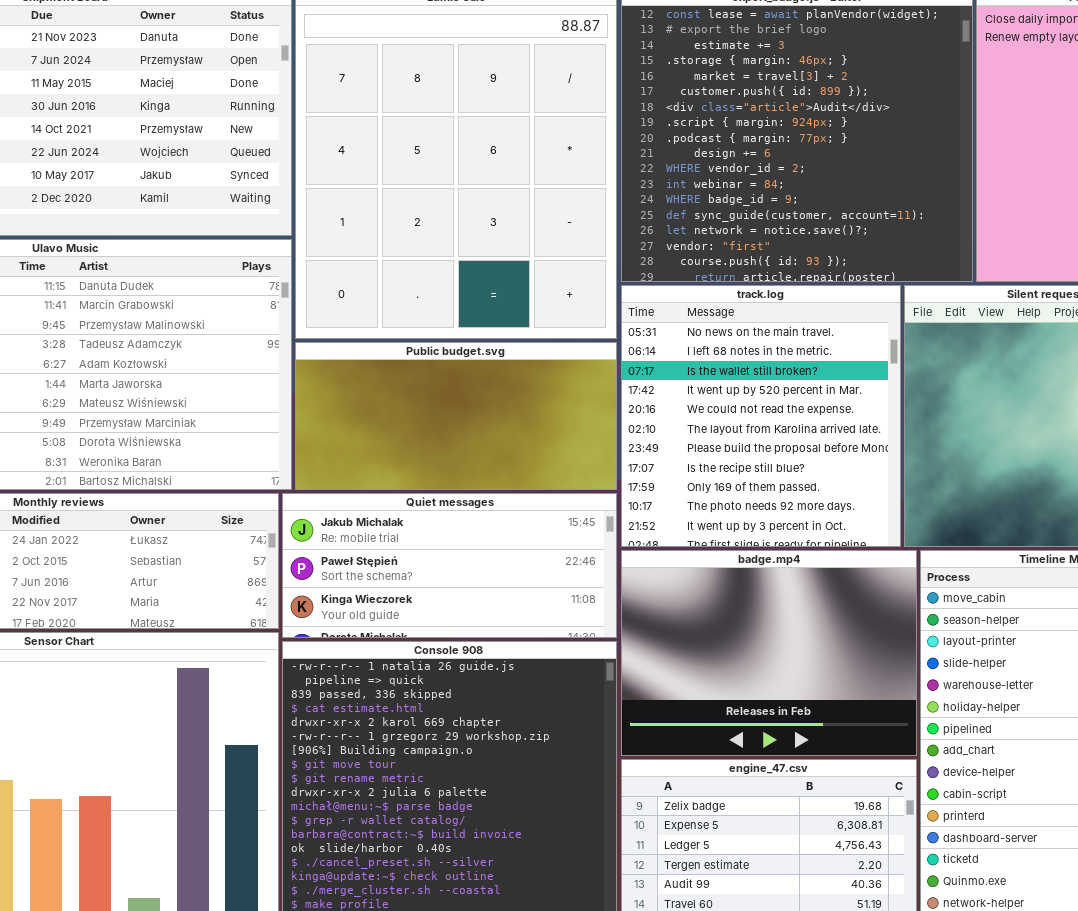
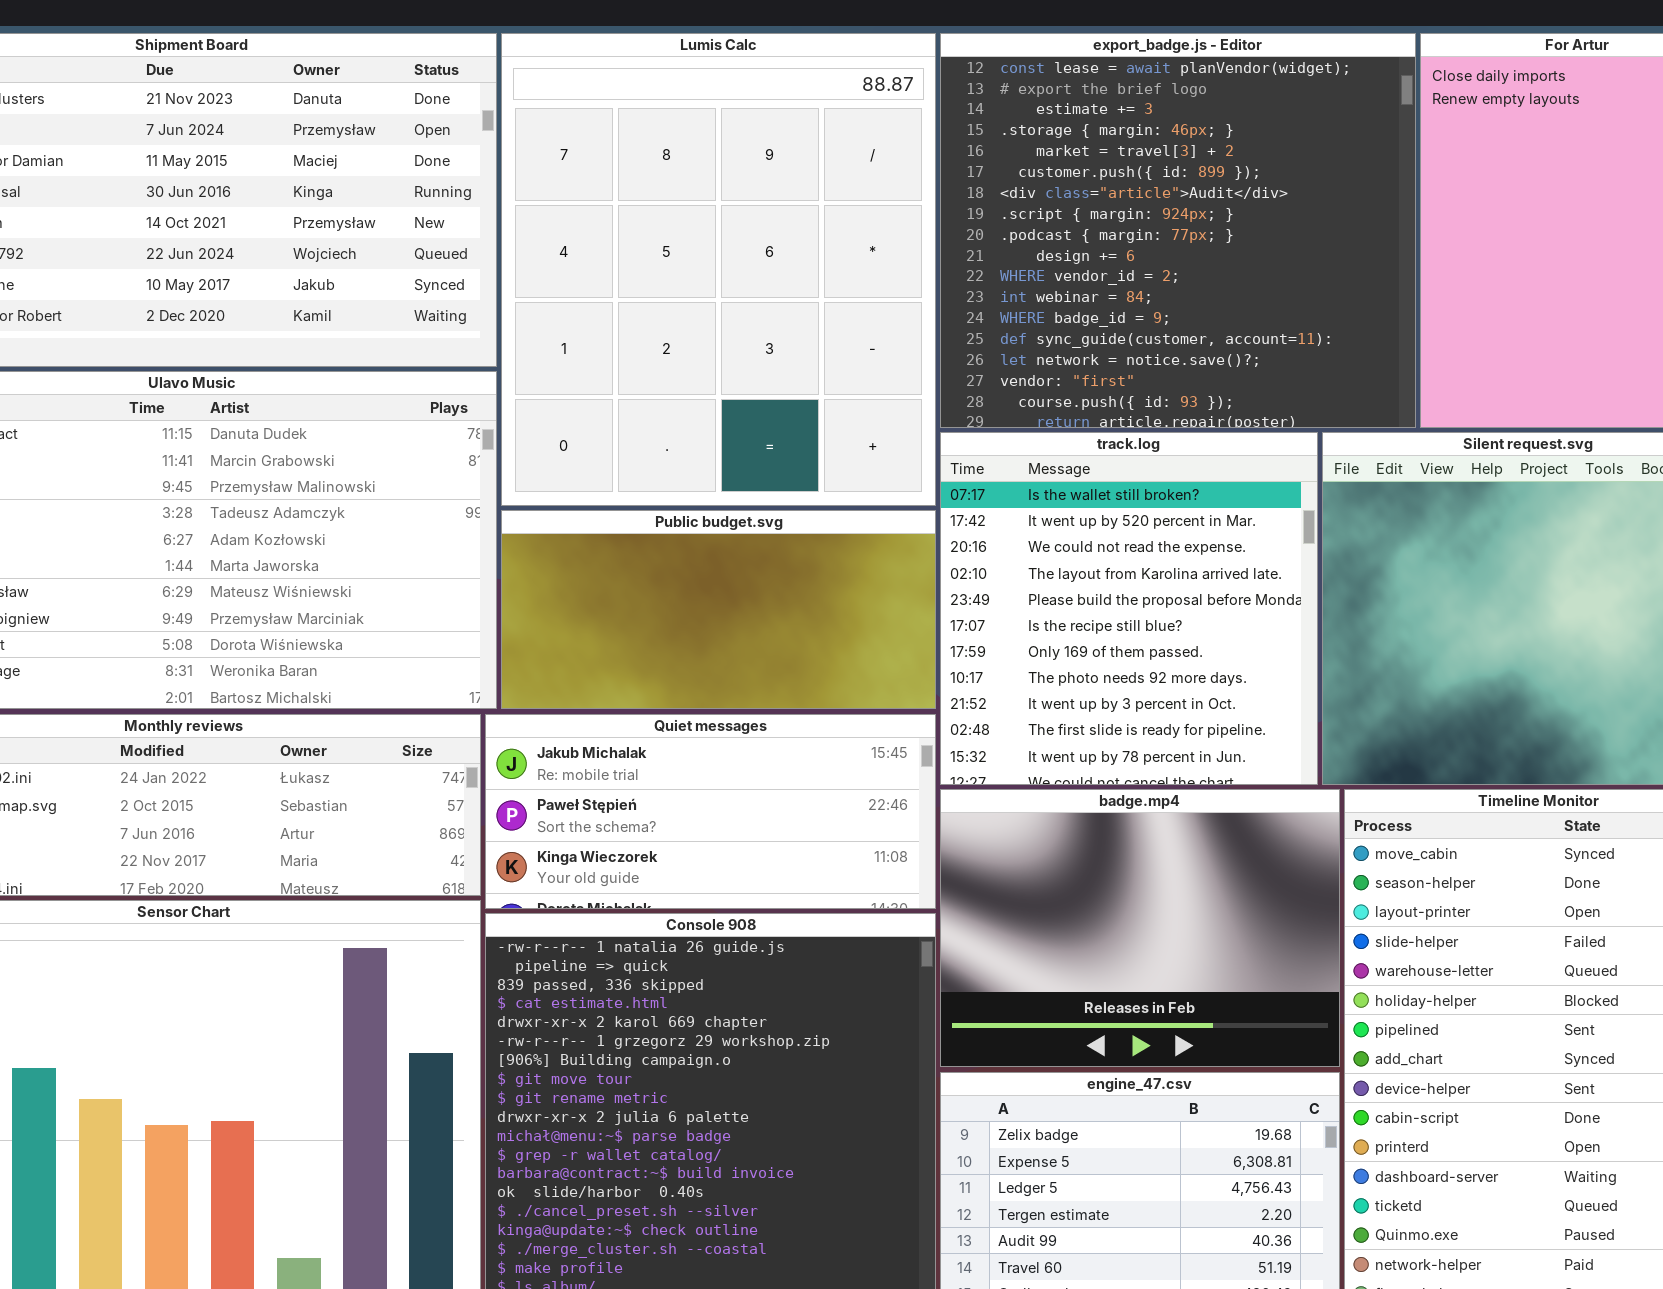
track.log: [621,285,901,547] -> [940,432,1318,785], scrolled down 2 rows

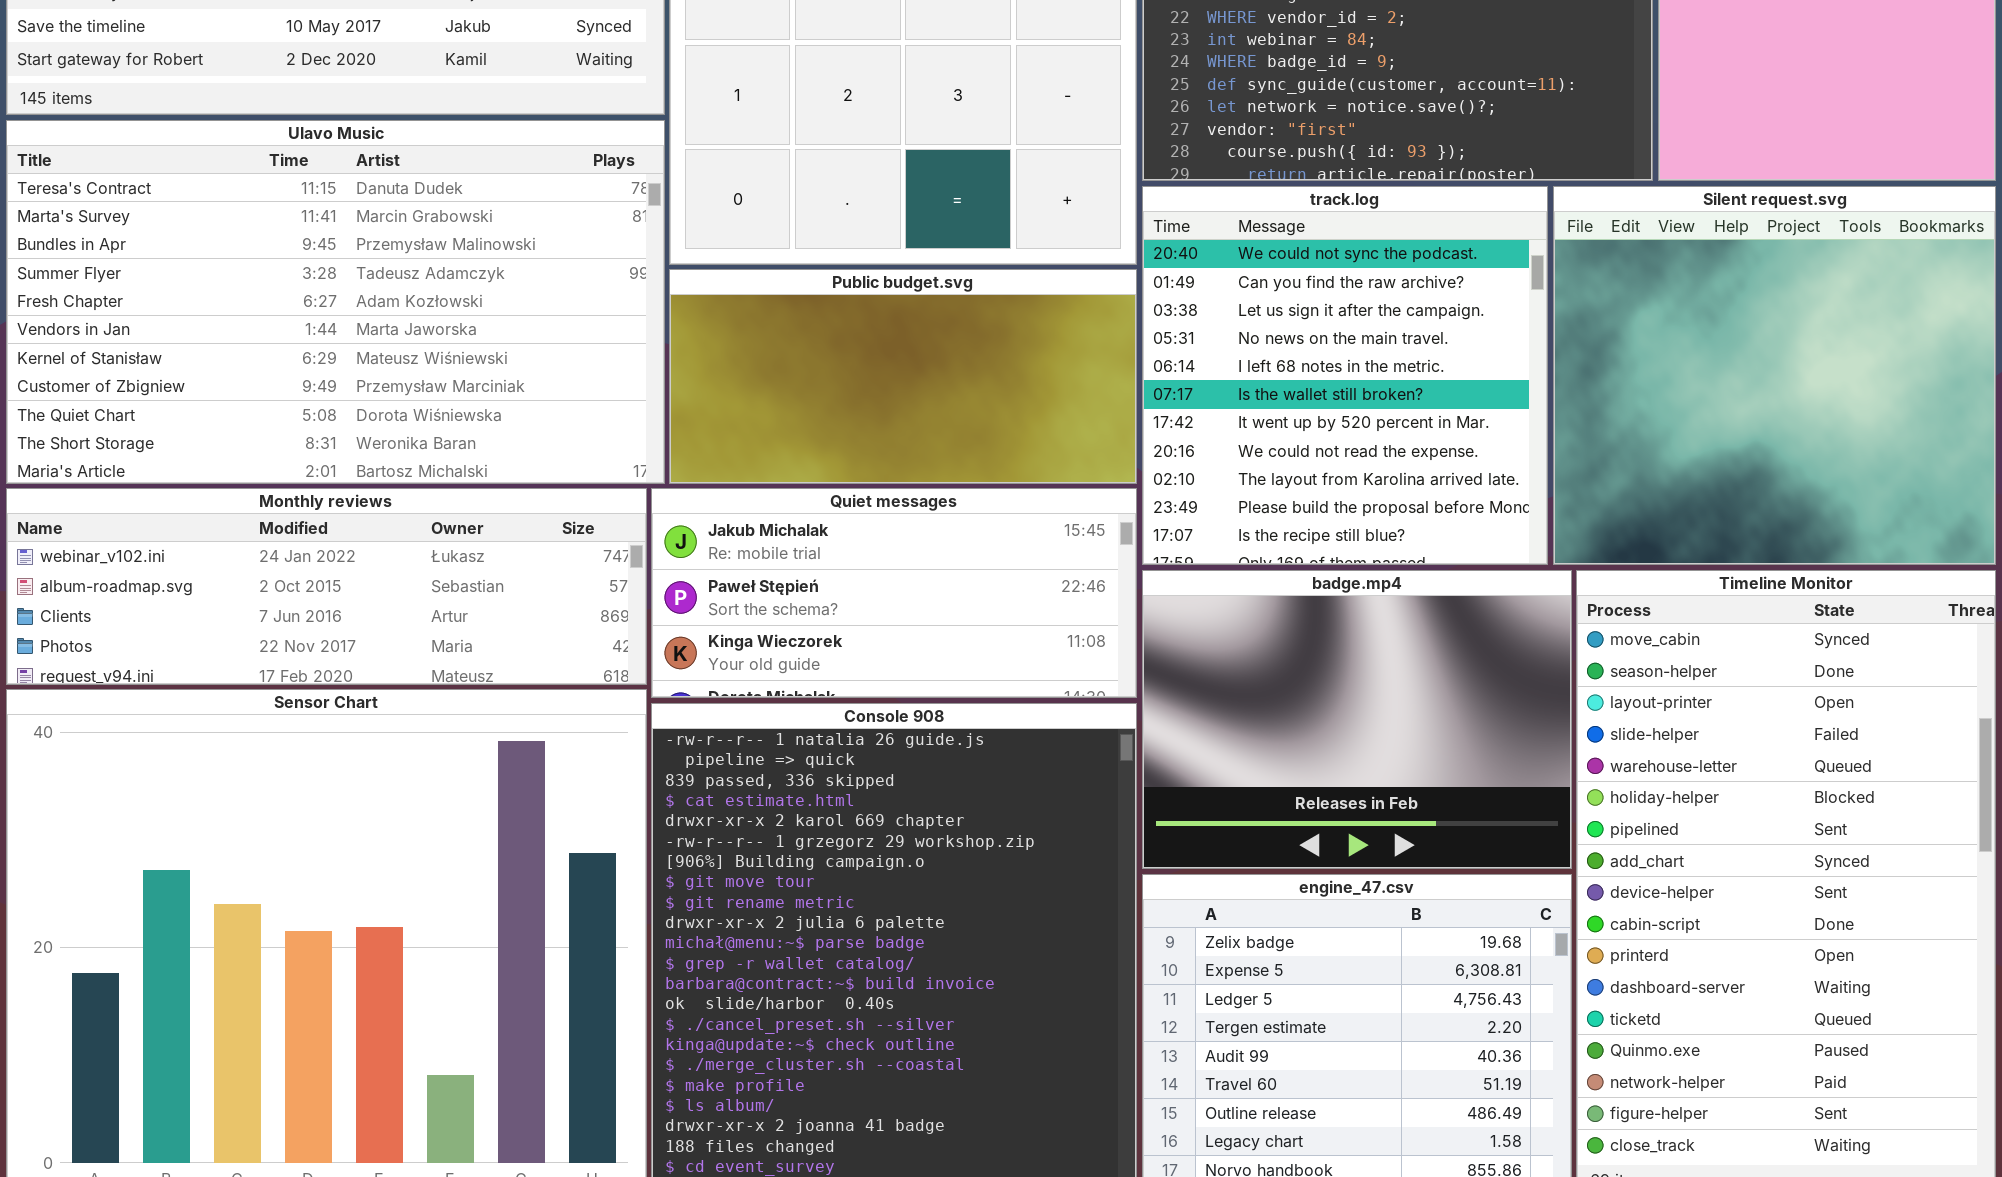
track.log: [940,432,1318,785] -> [1142,186,1548,565], scrolled up 5 rows

